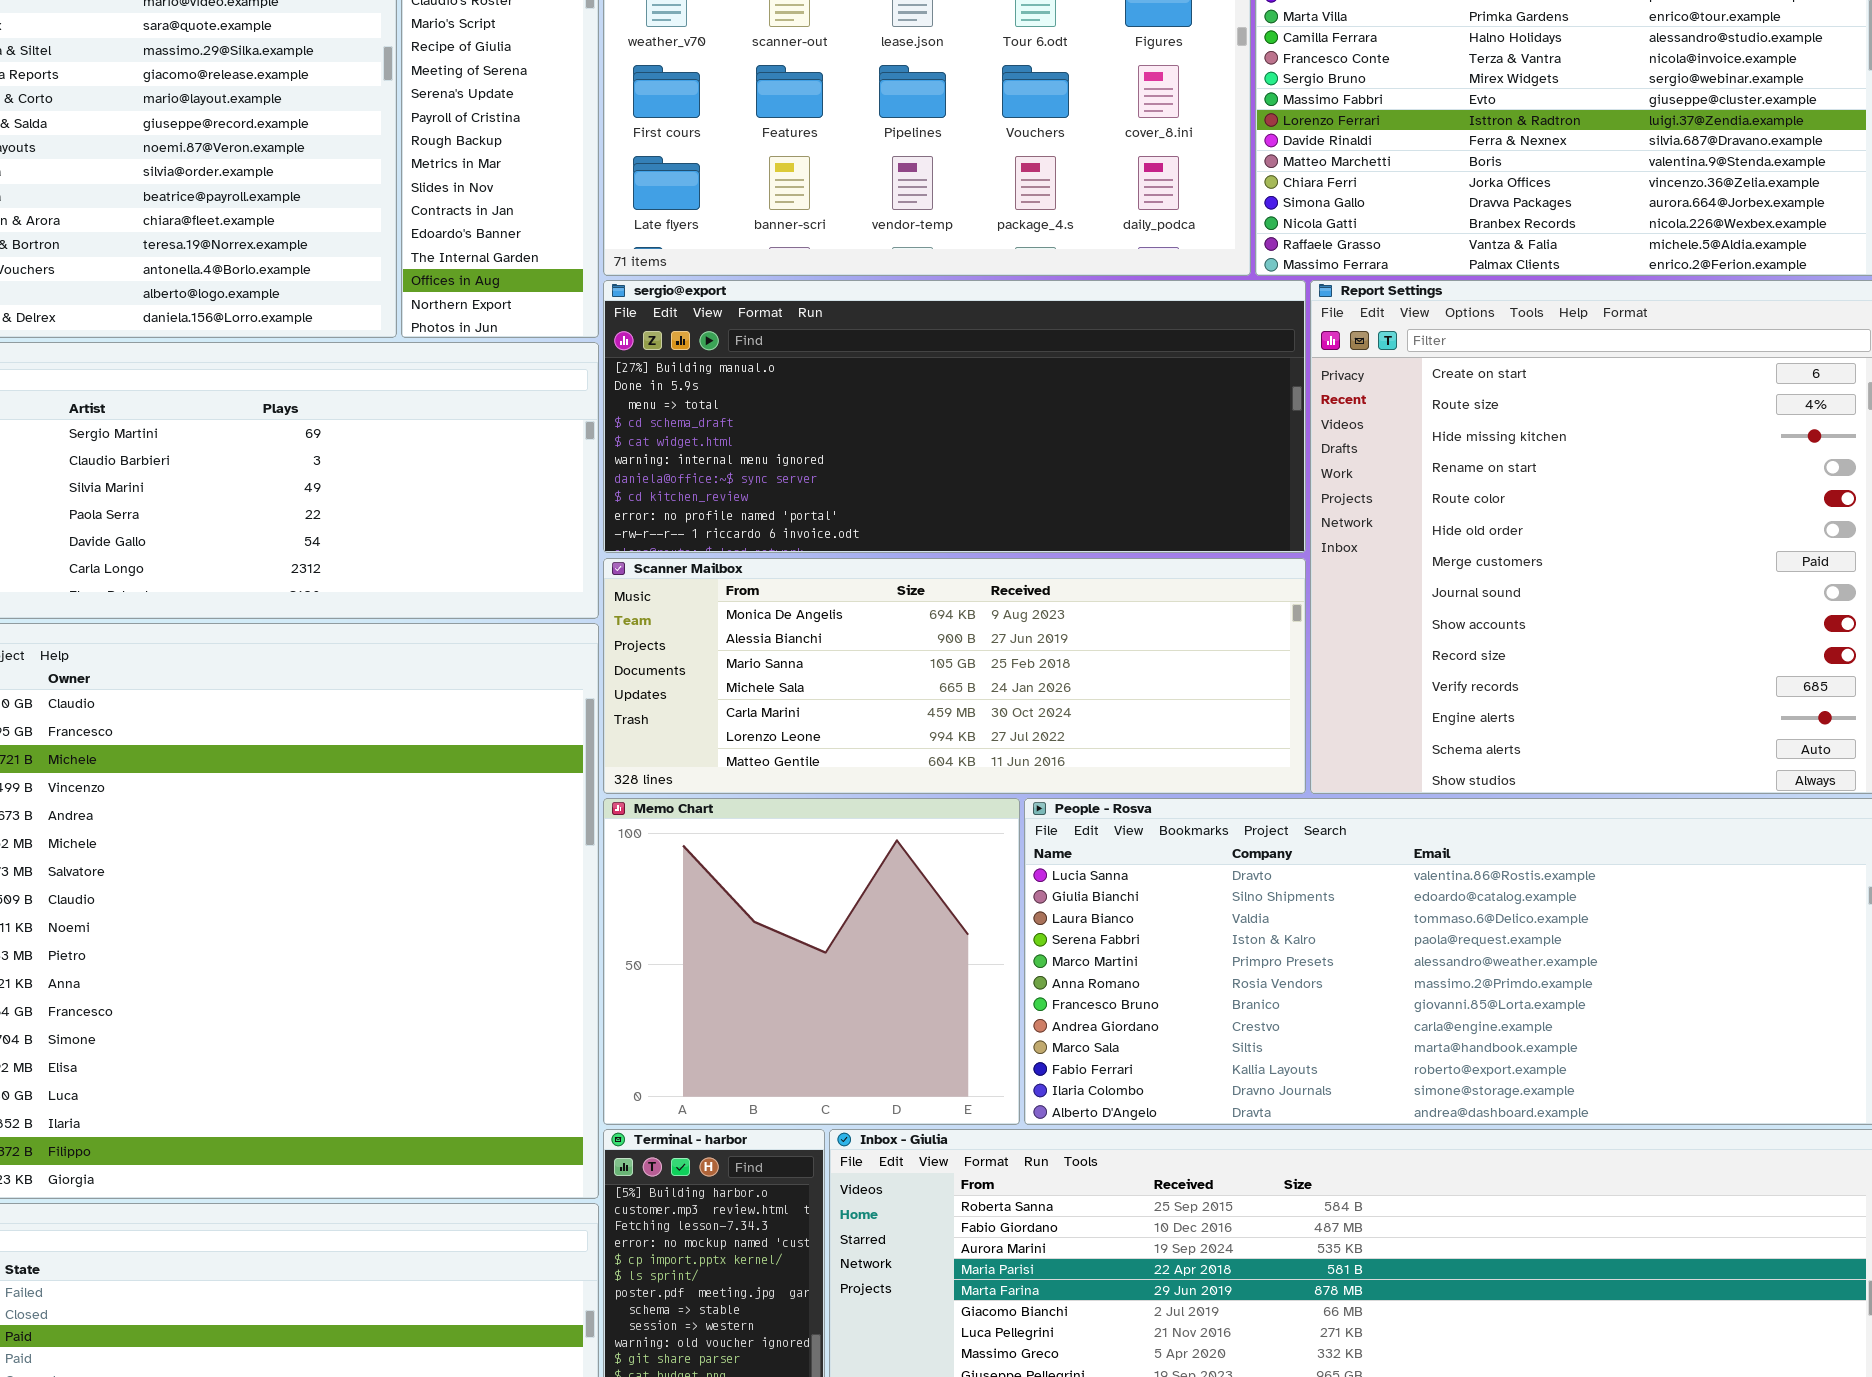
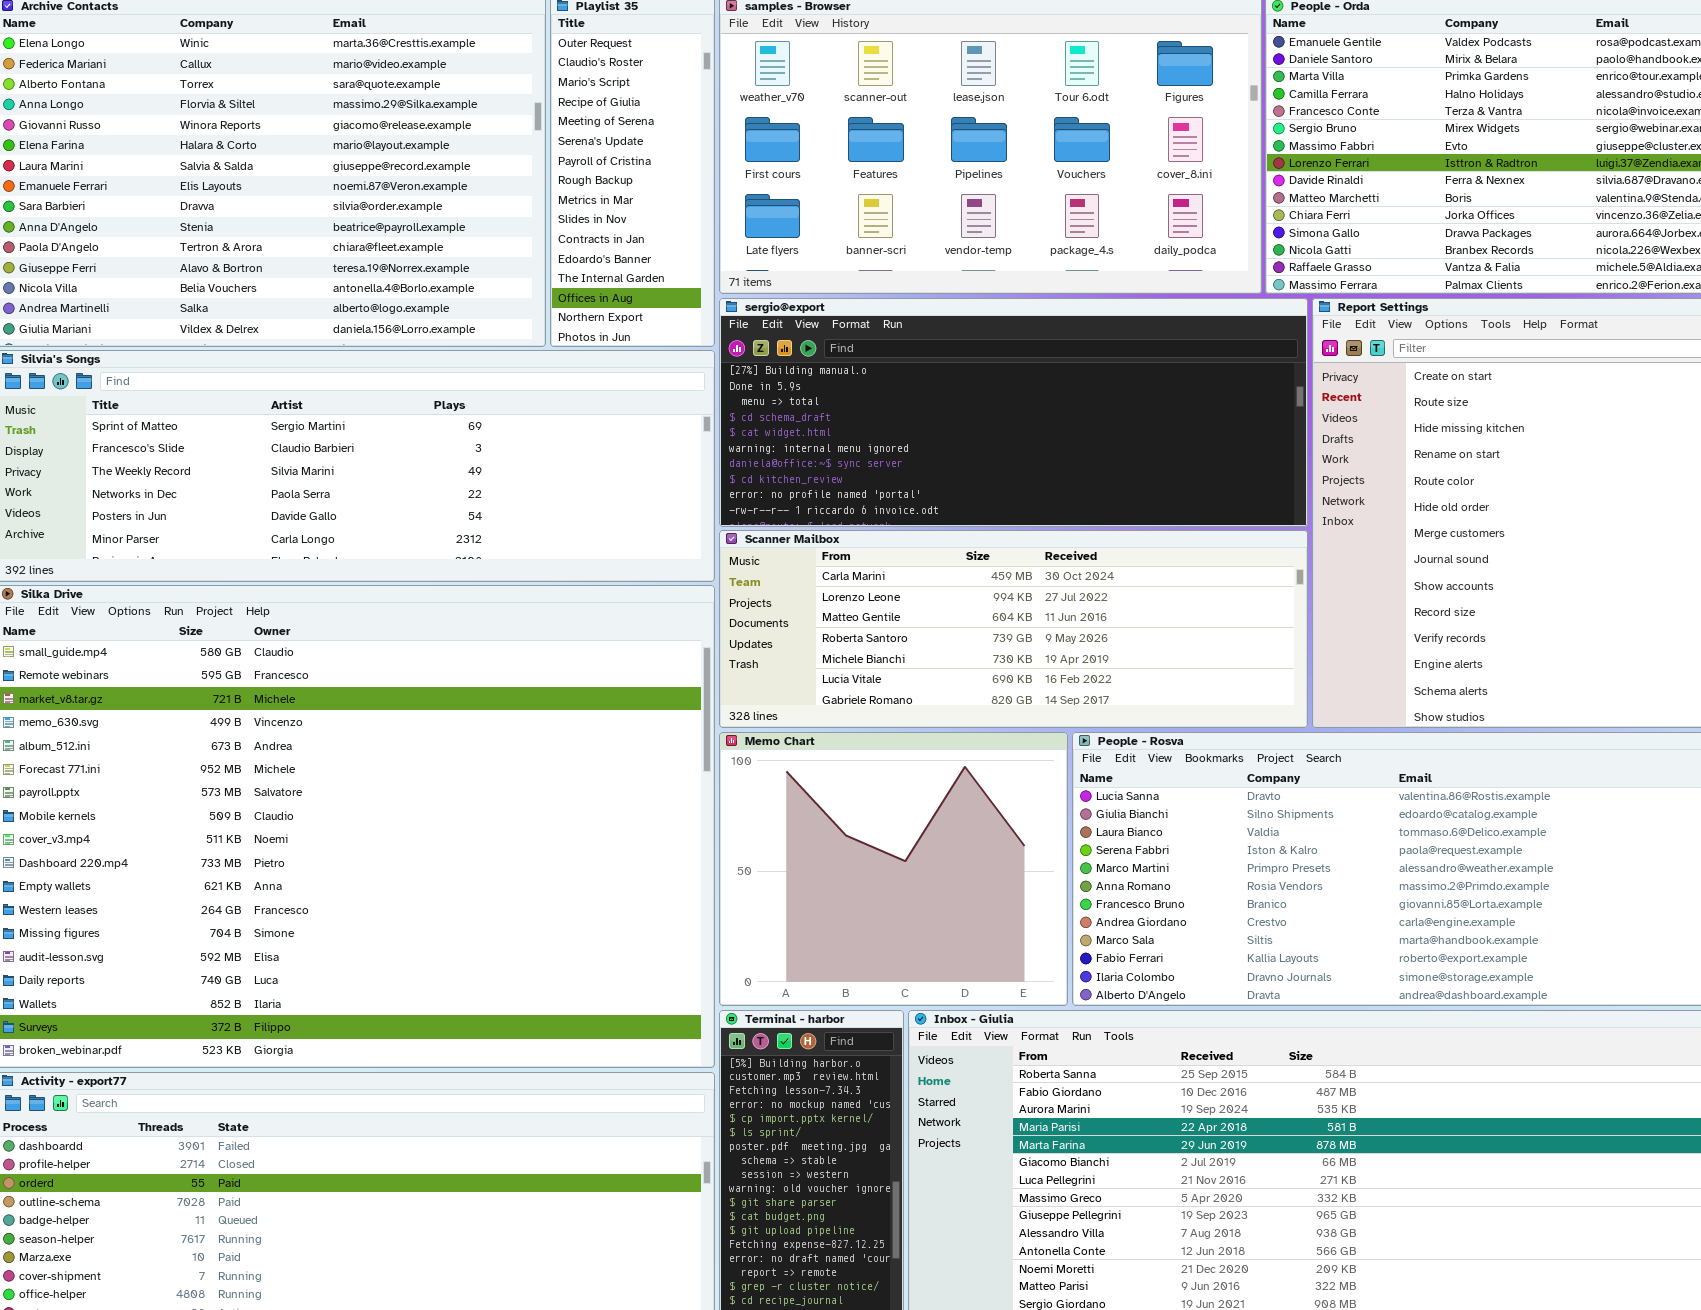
Scanner Mailbox: [603,558,1306,794] -> [719,530,1308,728], scrolled down 4 rows

